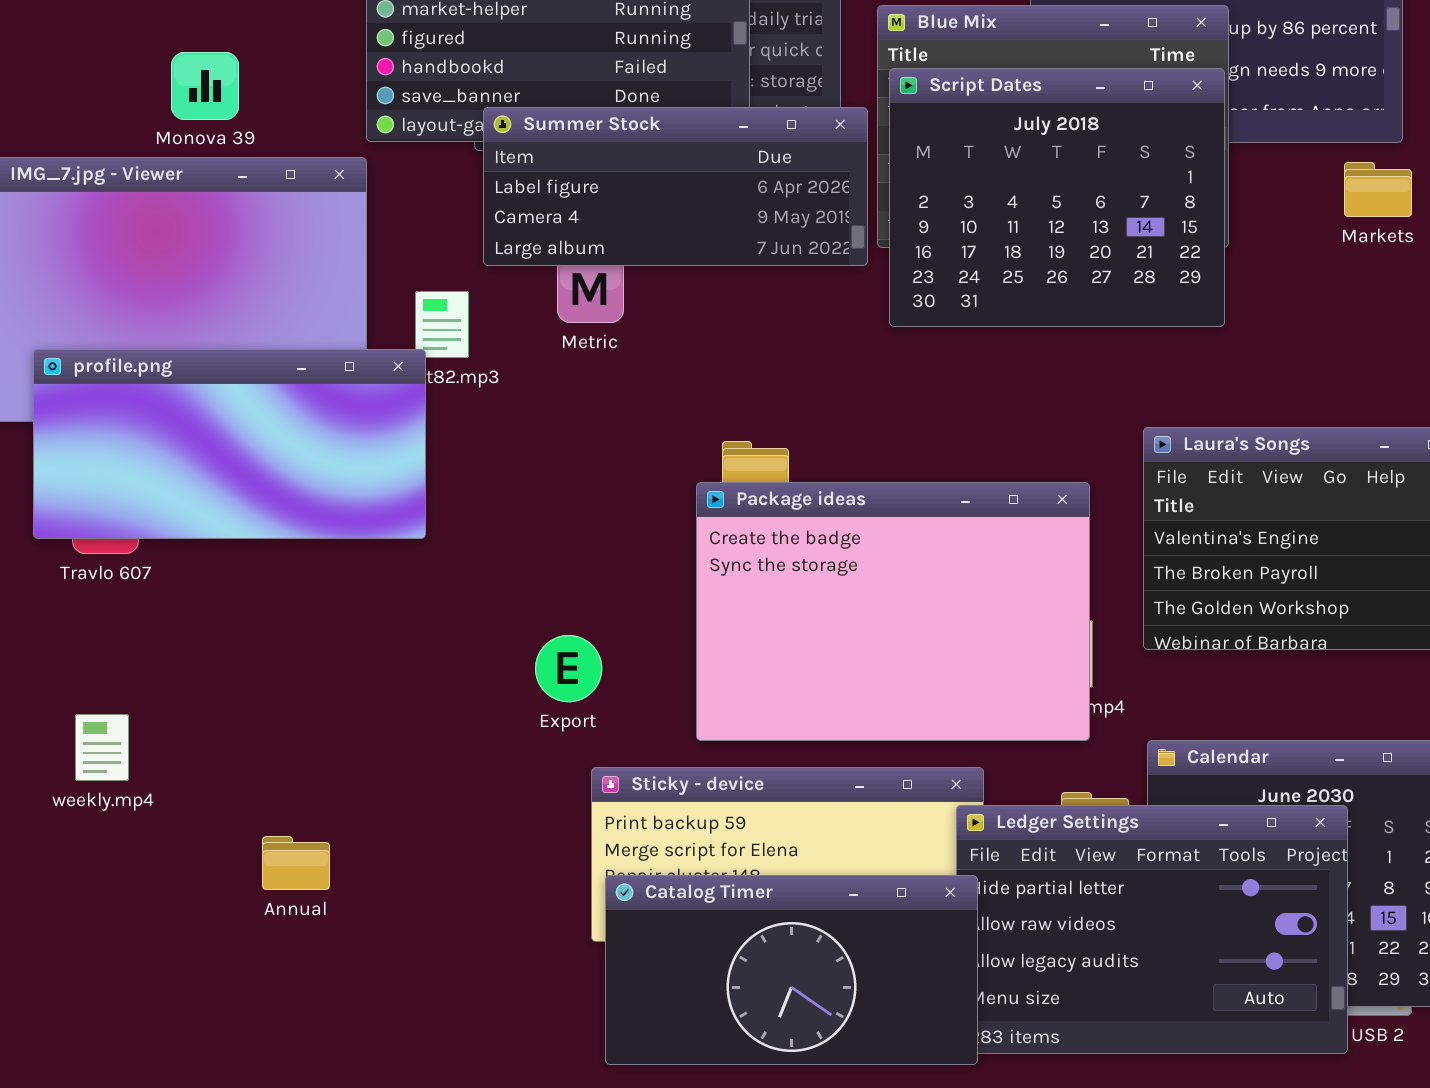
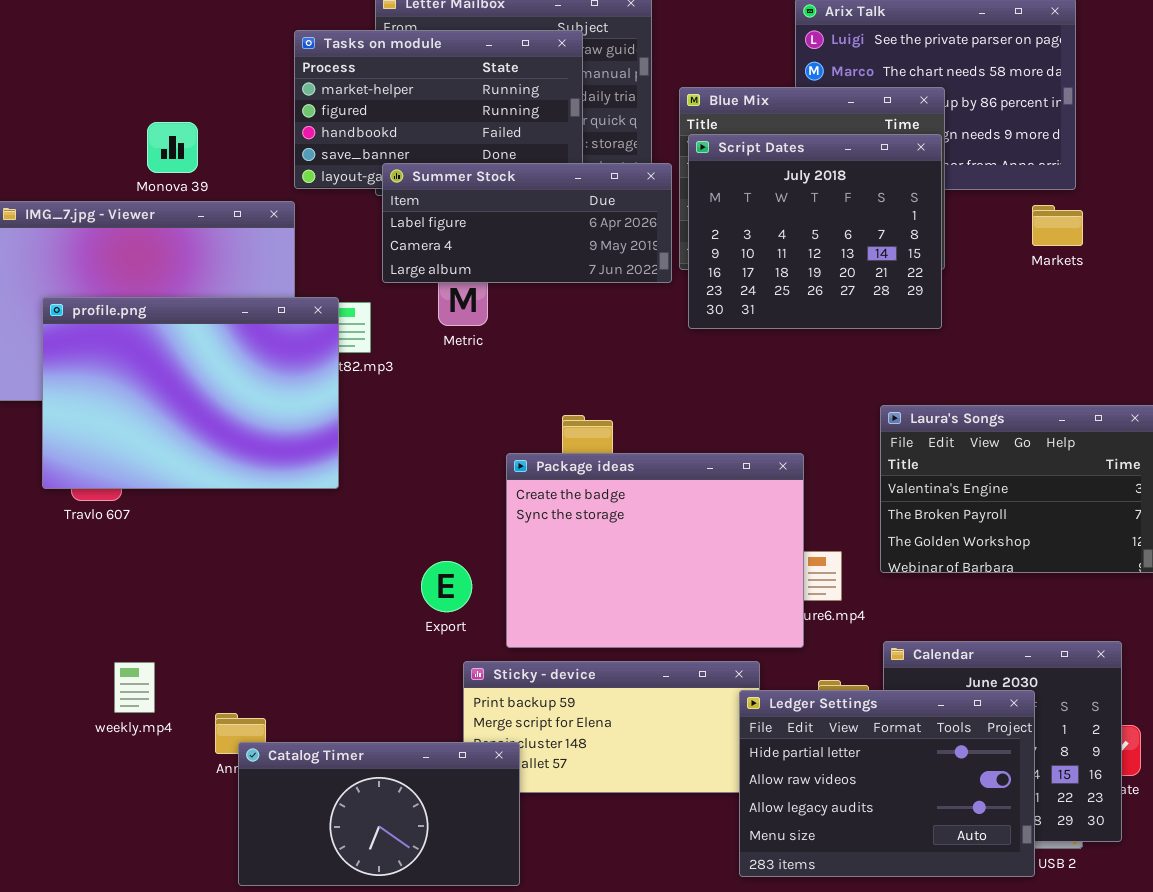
profile.png: [33,349,426,539] -> [42,297,339,489], resized
Package ideas: [696,482,1090,741] -> [506,453,804,648], moved
weekly.mp4: [75,714,129,781] -> [114,662,155,713], moved
Catalog Timer: [605,875,978,1065] -> [238,742,520,886], moved

